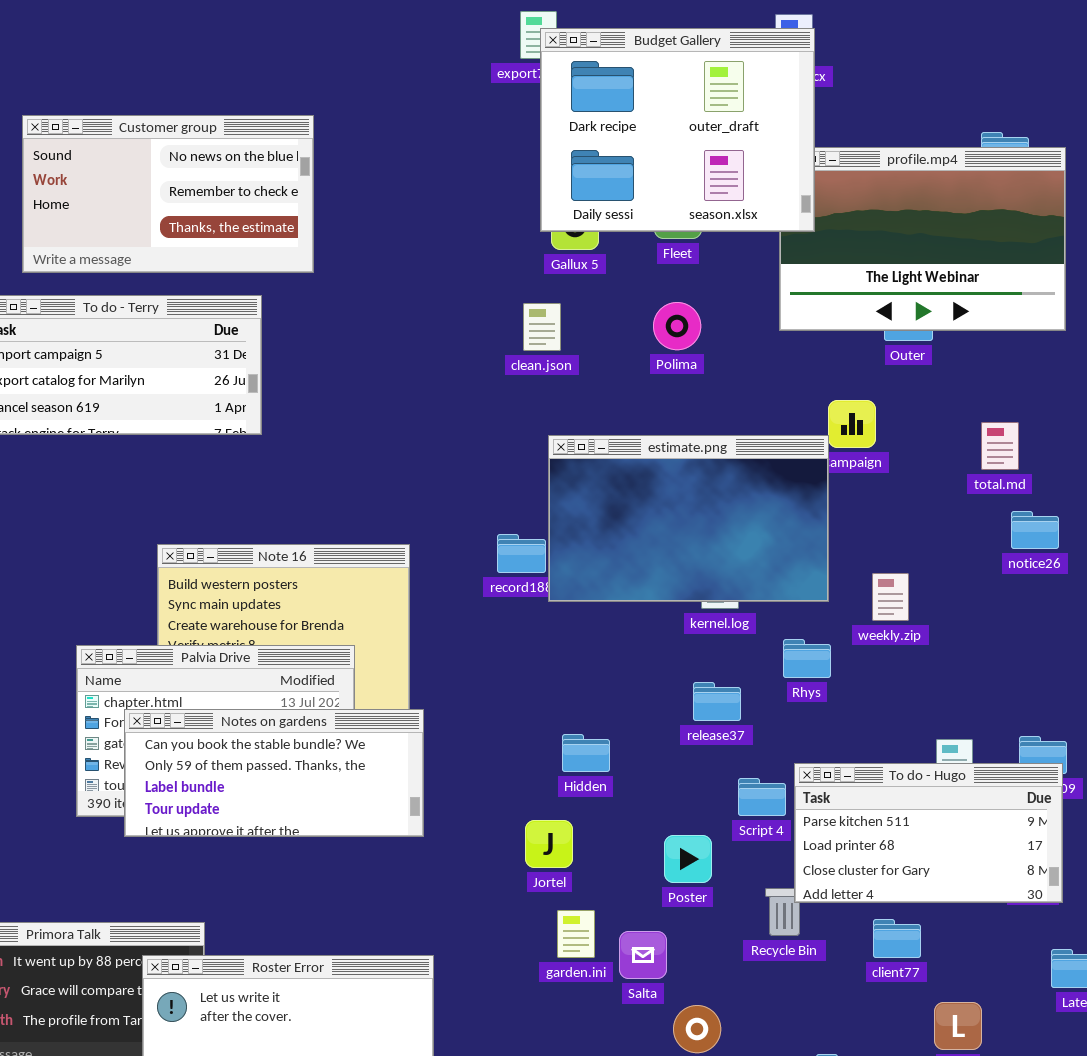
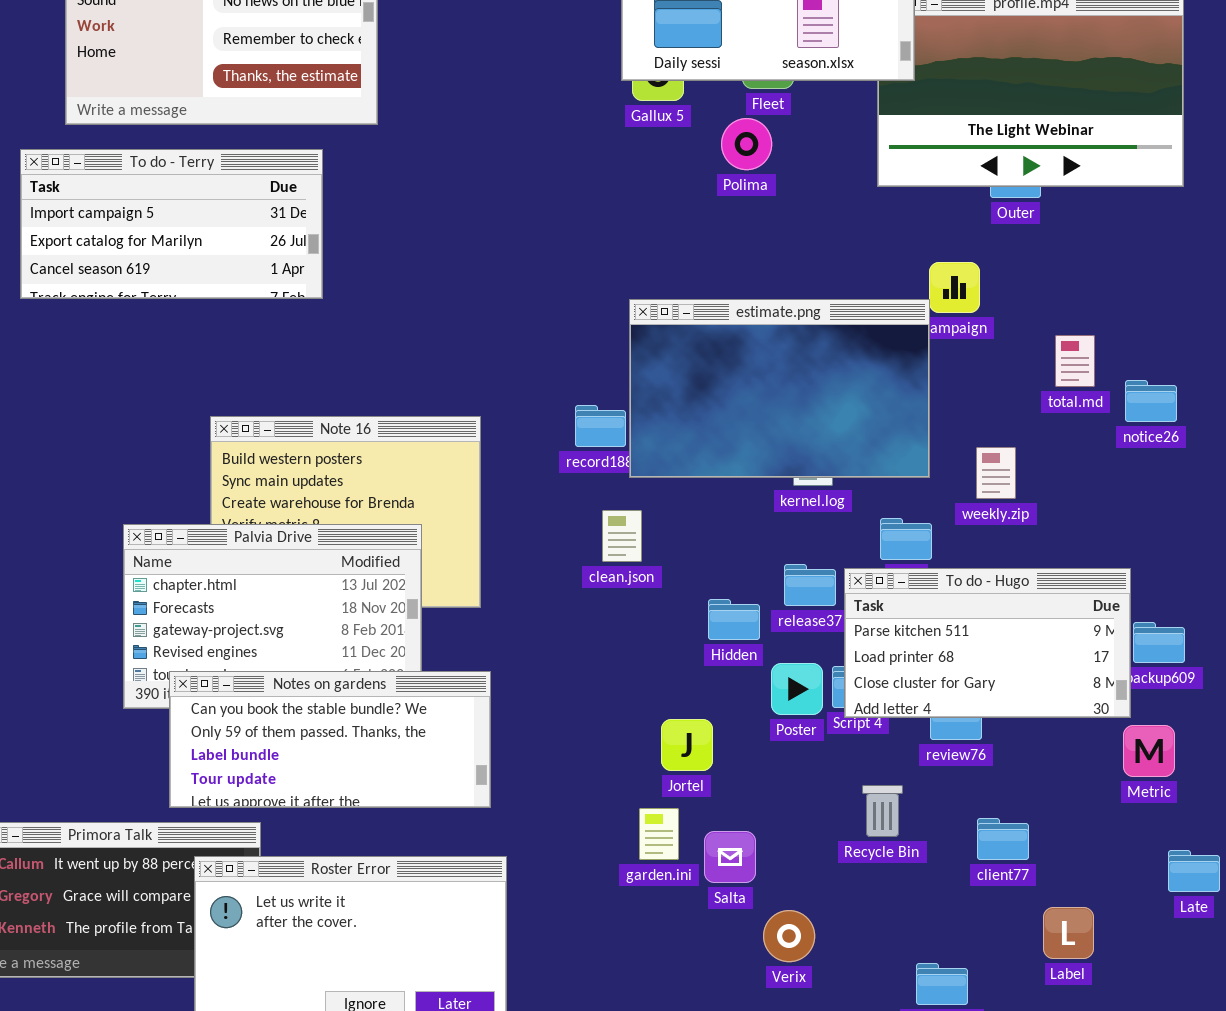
Polima: [653,302,701,350] -> [721,118,772,170], moved
clean.json: [523,303,561,351] -> [602,510,642,562], moved
total.md: [981,422,1019,470] -> [1055,335,1095,387], moved
Notes on gardens: [124,709,424,837] -> [169,671,491,808], moved
Hidden: [562,734,610,772] -> [708,599,760,640], moved
To do - Hugo: [794,763,1063,903] -> [844,568,1131,718], moved
Jortel: [525,820,573,868] -> [661,719,713,771], moved
Poster: [664,835,712,883] -> [771,663,823,715], moved

